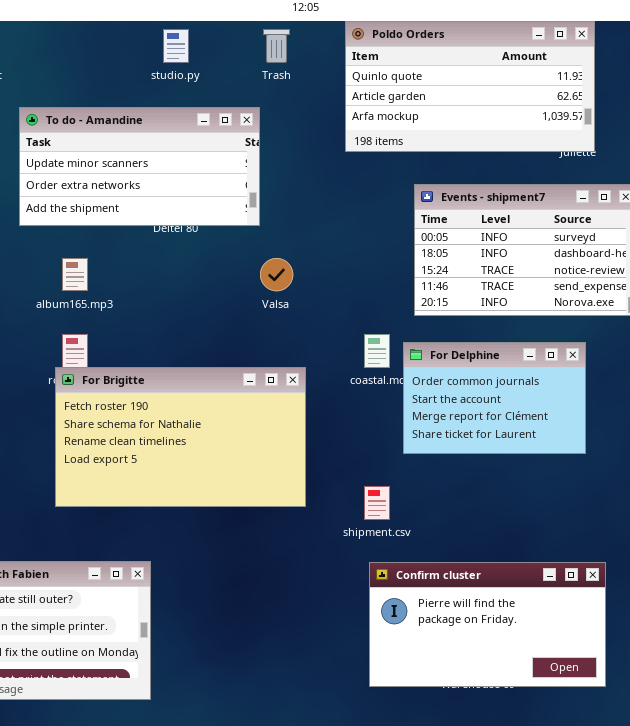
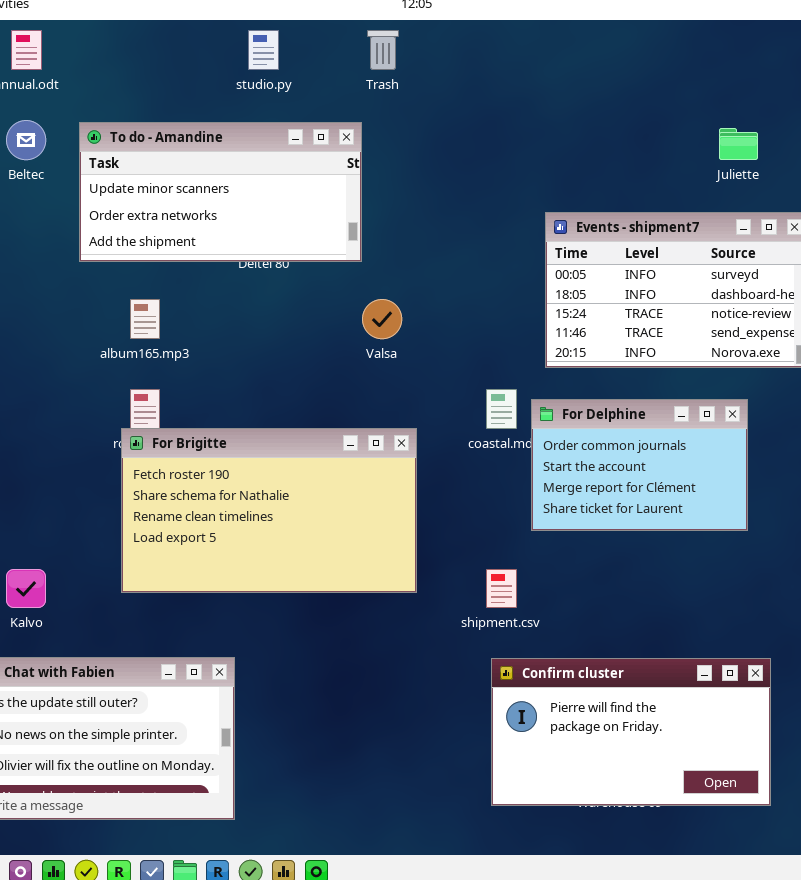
Poldo Orders: [345,21,595,152] -> none, closed

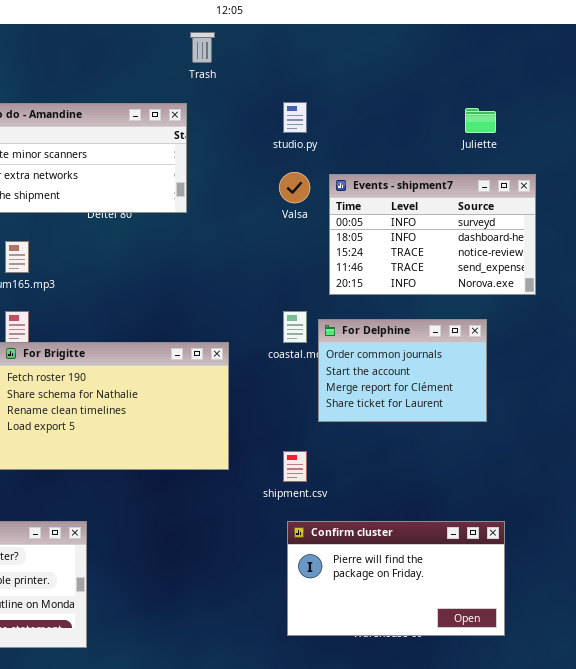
studio.py: [248,30,279,70] -> [283,102,307,133], moved
Valsa: [362,299,402,339] -> [279,172,310,203], moved

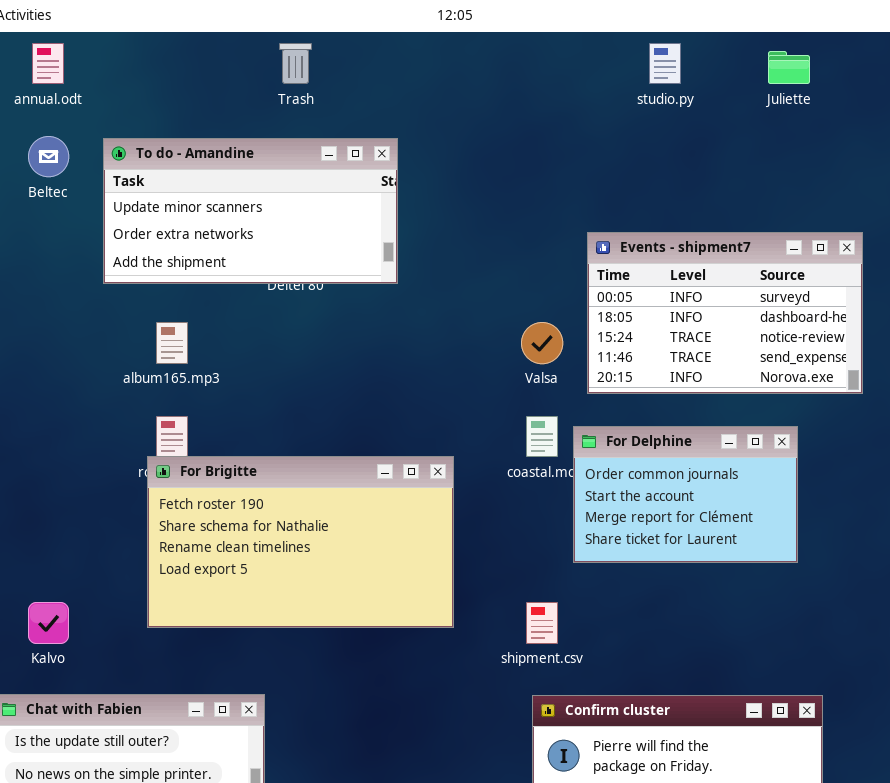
Trash: [190,32,215,63] -> [279,43,312,84], moved
studio.py: [283,102,307,133] -> [649,43,681,84], moved
Juliette: [465,108,496,133] -> [768,51,810,84], moved
Valsa: [279,172,310,203] -> [521,322,563,364], moved

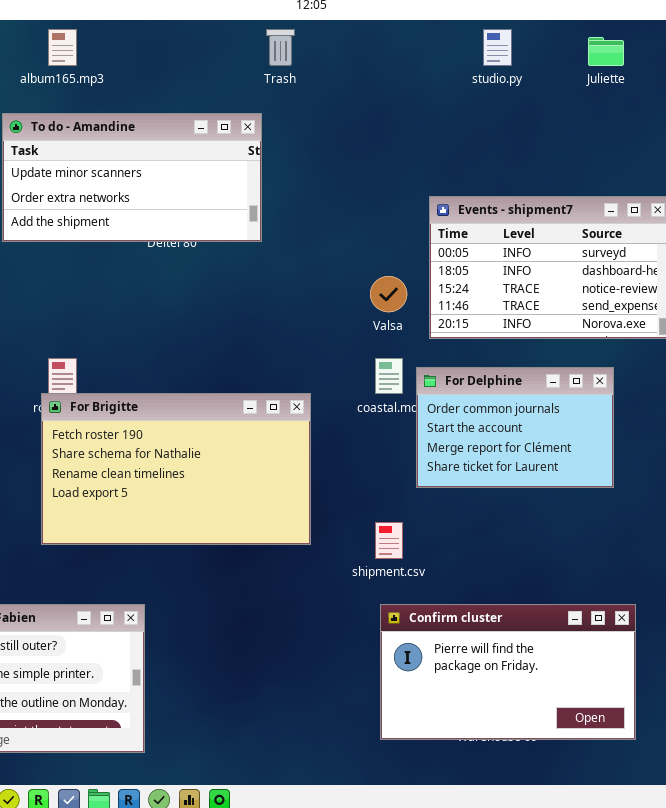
Trash: [279,43,312,84] -> [266,29,295,66], moved
album165.mp3: [156,322,188,364] -> [48,29,77,66], moved

